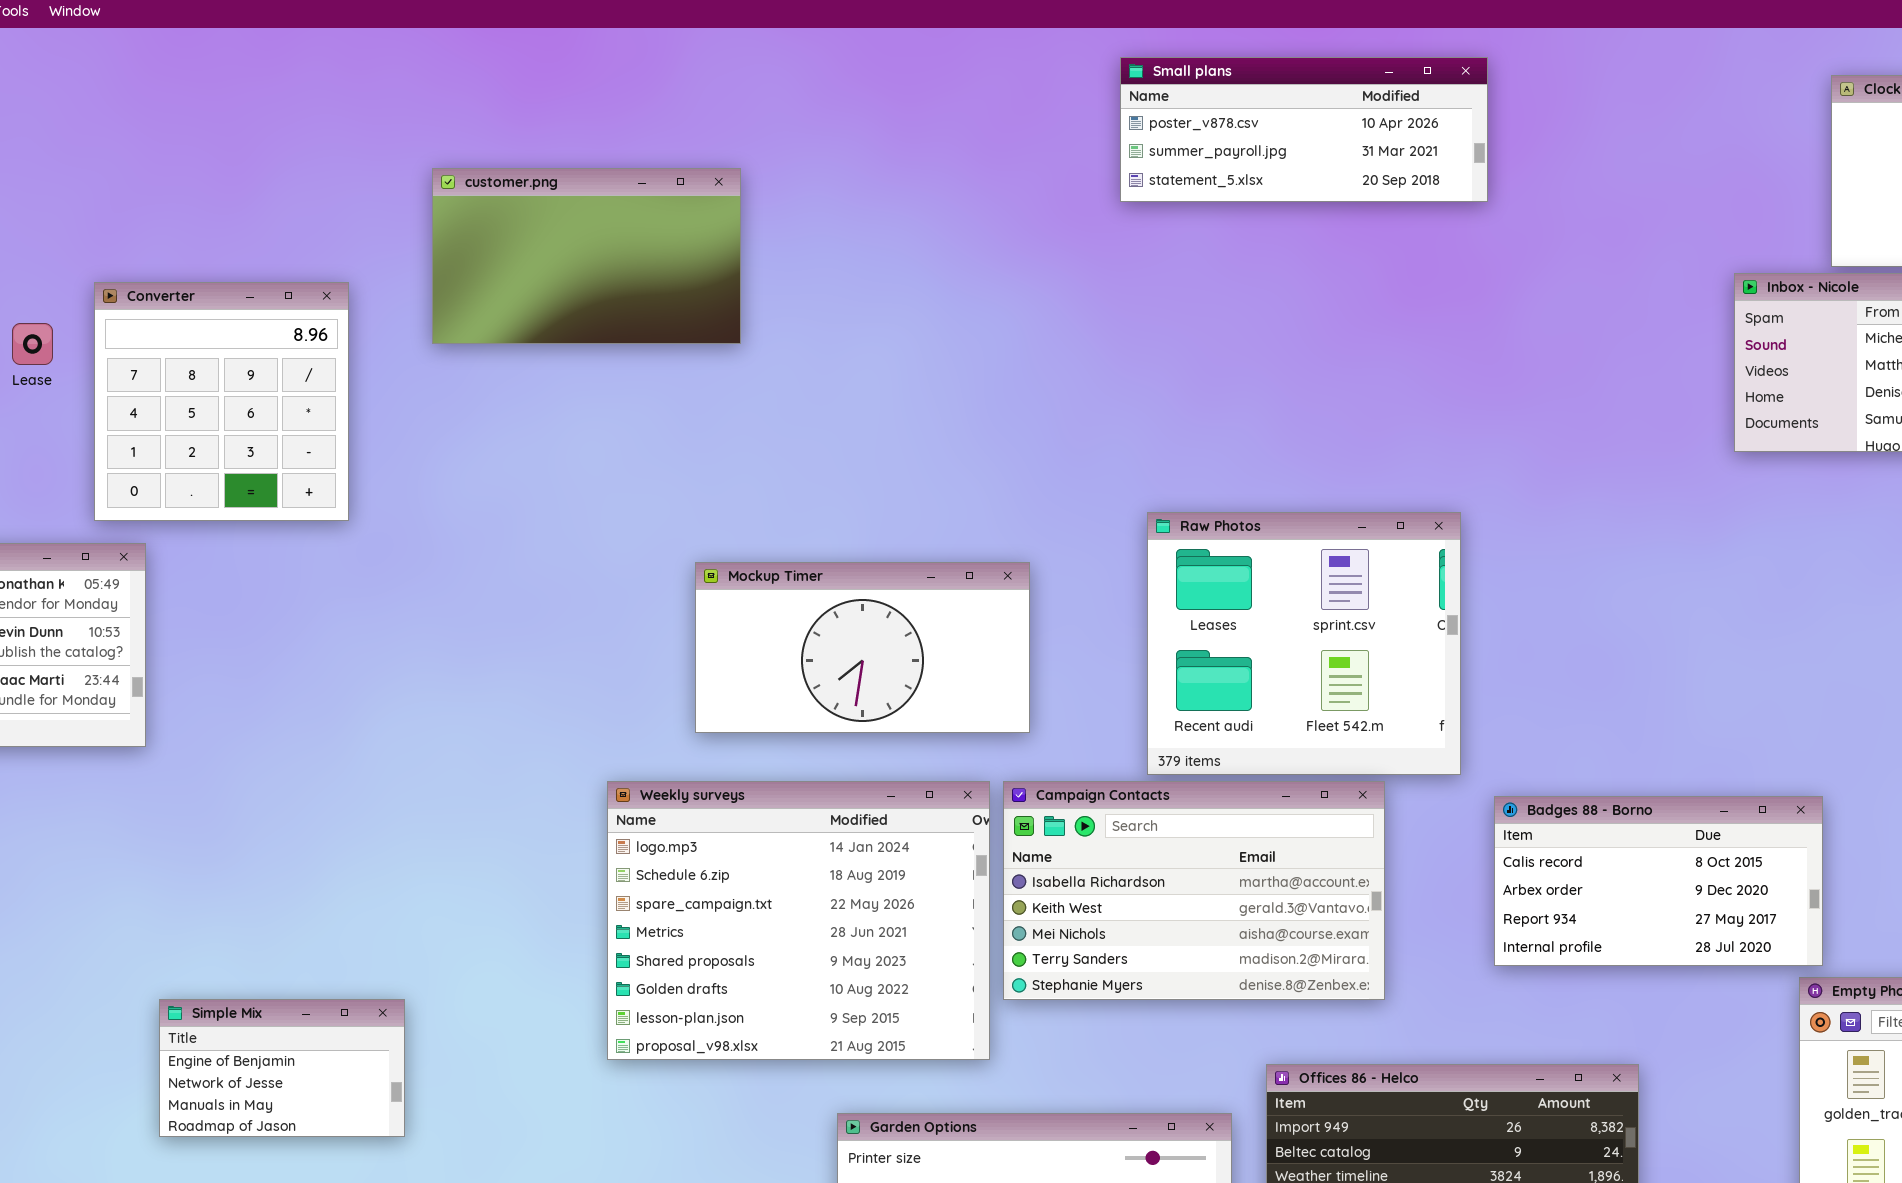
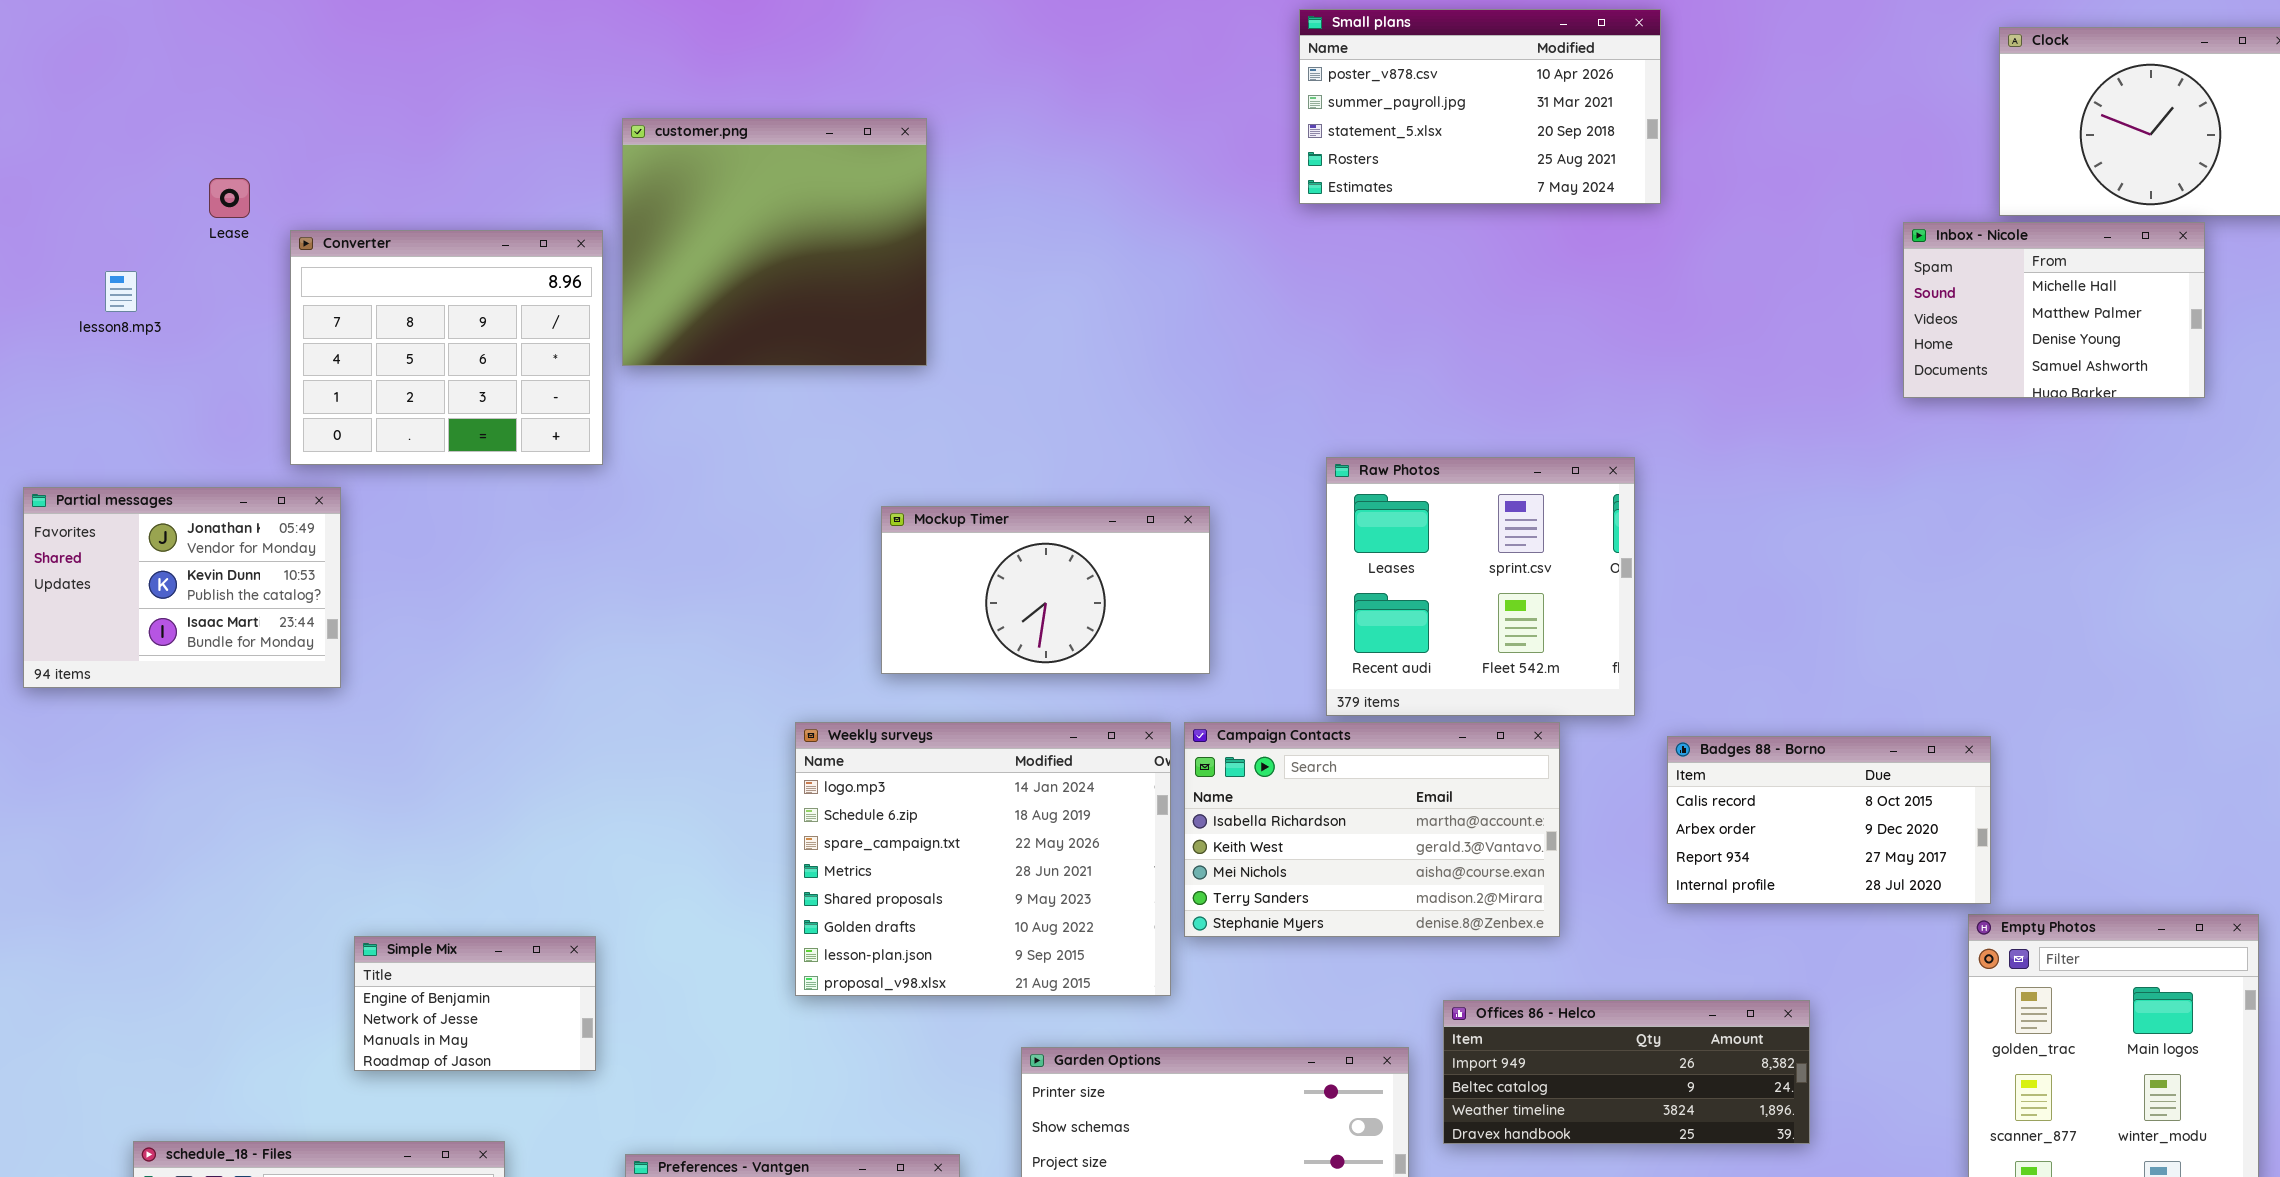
Small plans: [1120,57,1488,202] -> [1299,9,1661,204], resized
customer.png: [432,168,741,344] -> [622,118,927,366], resized
Converter: [94,282,349,521] -> [290,230,603,465], resized
Lease: [12,323,53,365] -> [209,178,250,218], moved

